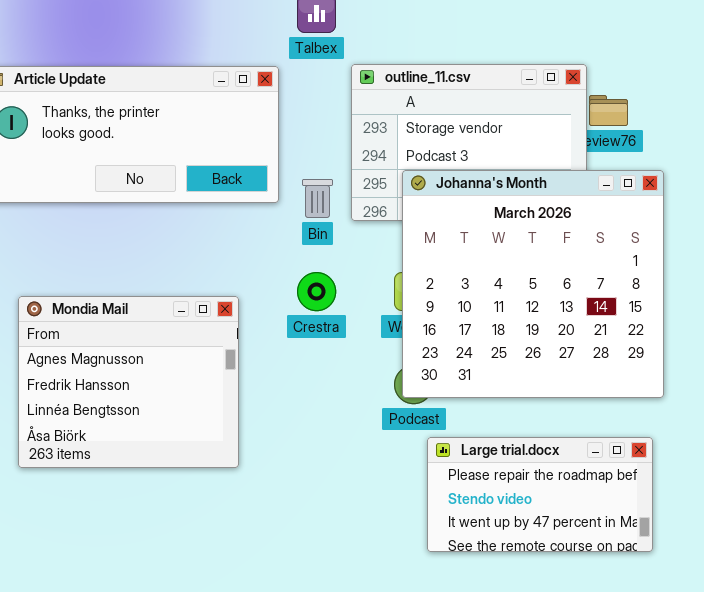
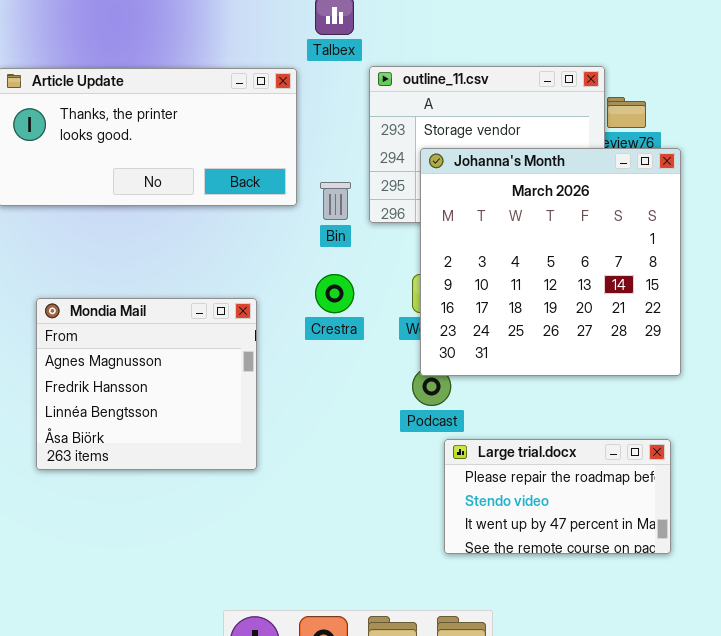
Johanna's Month: [402,170,664,398] -> [420,148,681,376], moved

